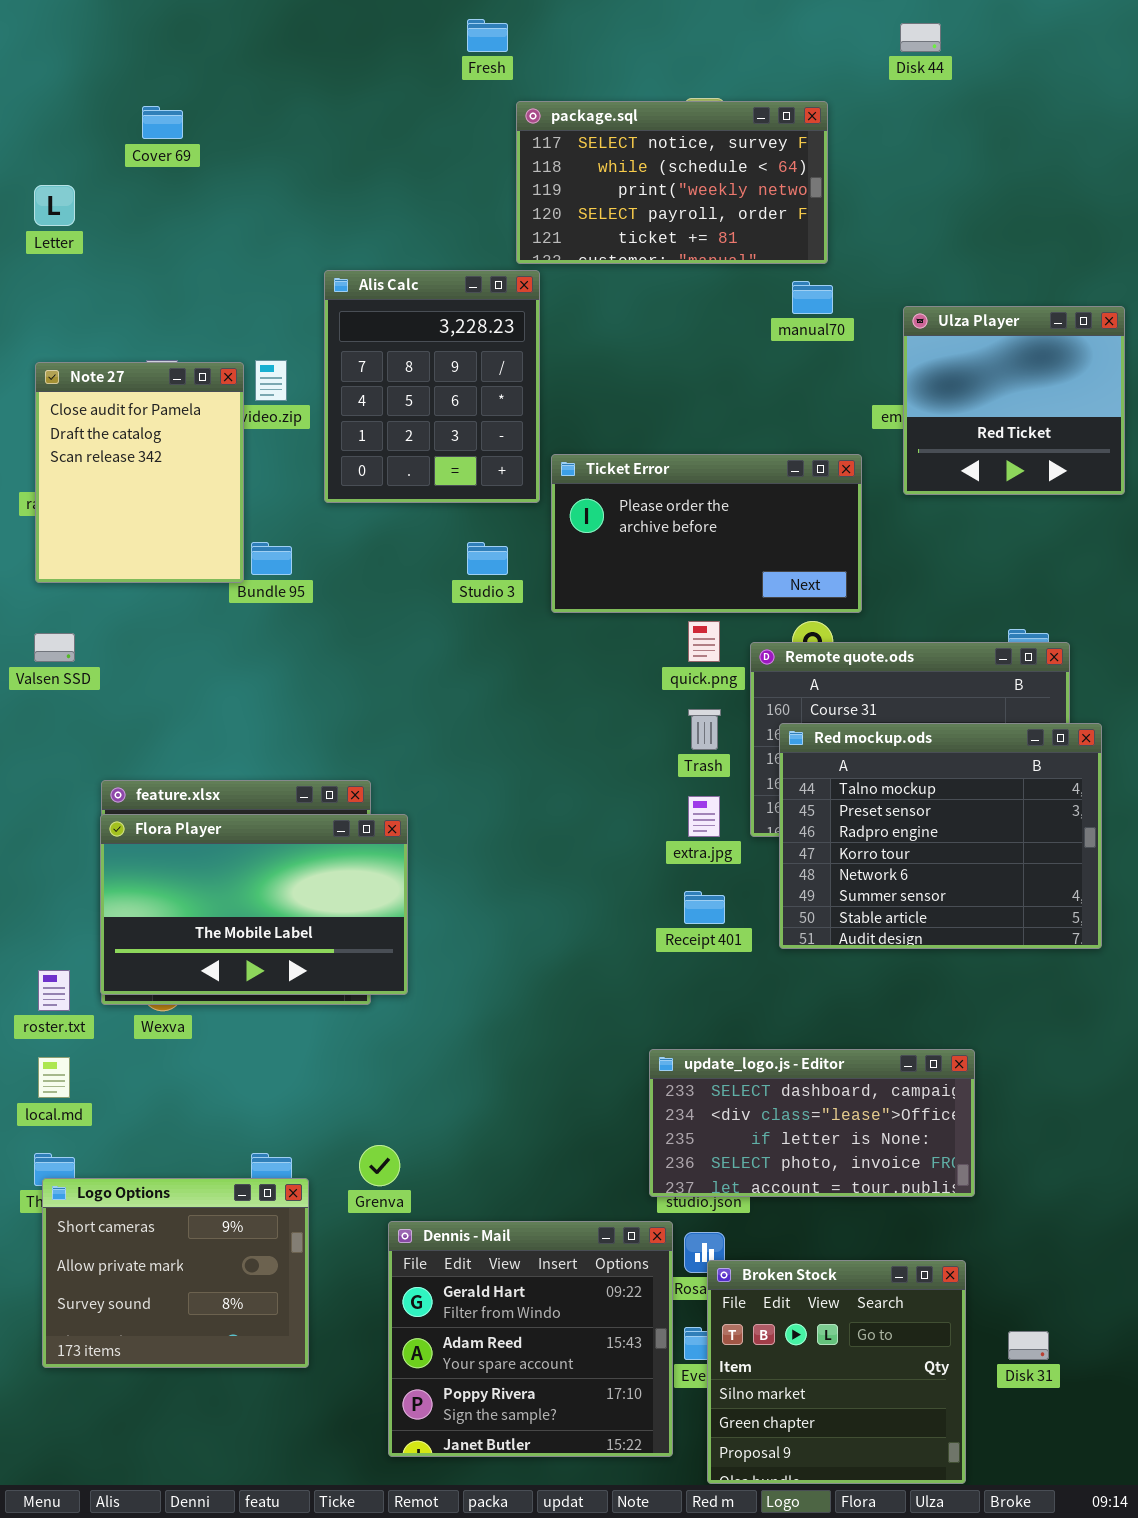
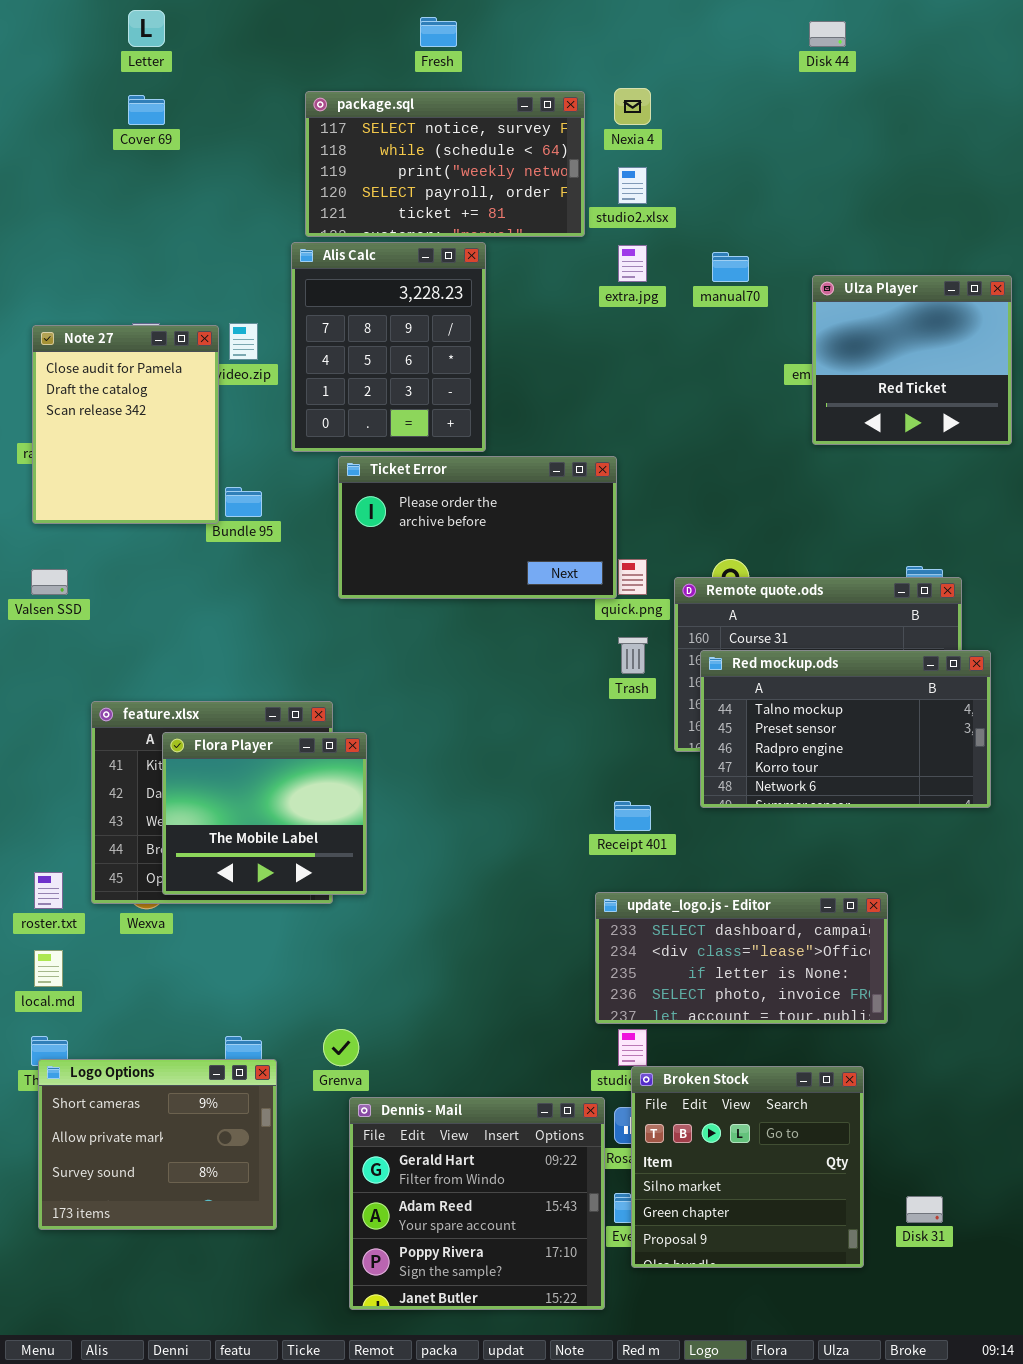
package.sql: [516,101,828,264] -> [305,91,585,237], moved
Letter: [34,185,75,226] -> [128,10,165,47], moved
Ticket Error: [551,454,862,613] -> [338,456,617,599], moved
Red mockup.ods: [779,723,1102,949] -> [700,650,991,808], resized
extra.jpg: [688,796,720,837] -> [618,245,647,282], moved
Flora Player: [100,814,408,995] -> [162,732,367,895], resized
update_logo.js - Editor: [649,1049,975,1197] -> [595,892,888,1024], moved
Broken Stock: [707,1260,966,1484] -> [631,1066,864,1268], moved

